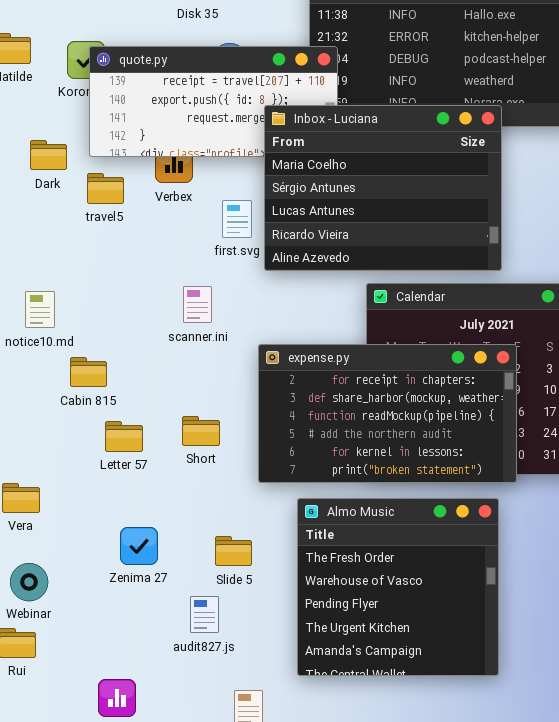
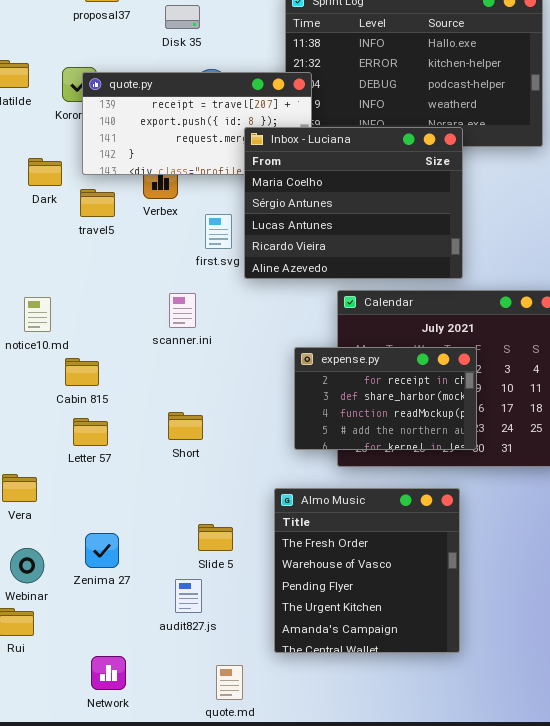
expense.py: [258,344,517,483] -> [294,347,477,450], resized
Letter 57: [105,421,143,452] -> [73,418,108,446], moved
Zenima 27: [120,527,158,565] -> [85,533,119,568], moved

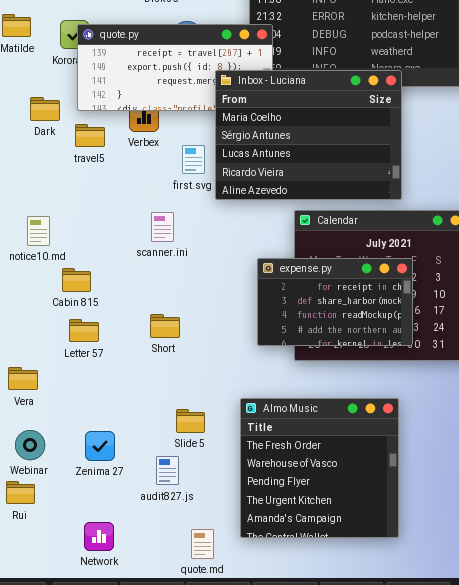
Almo Music: [274,488,460,653] -> [240,398,399,538], moved
Zenima 27: [85,533,119,568] -> [85,431,115,461], moved

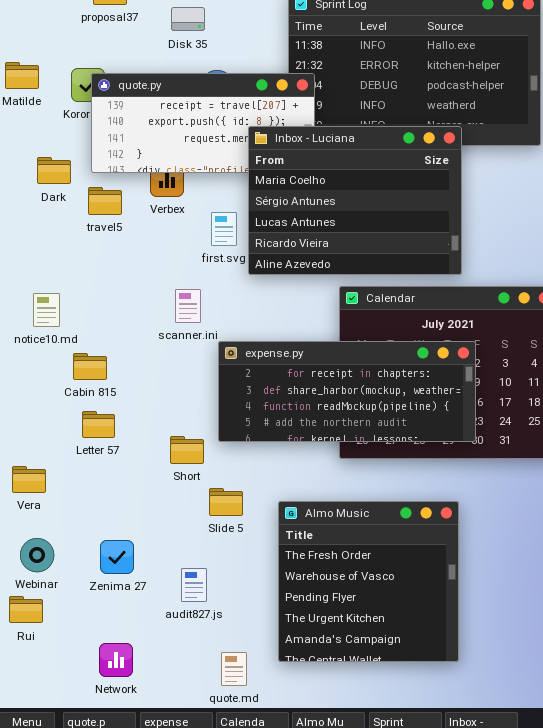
expense.py: [257,258,413,346] -> [218,341,476,442], resized
Short: [150,314,180,338] -> [170,436,204,464], moved
Slide 5: [176,409,205,433] -> [209,488,243,516], moved

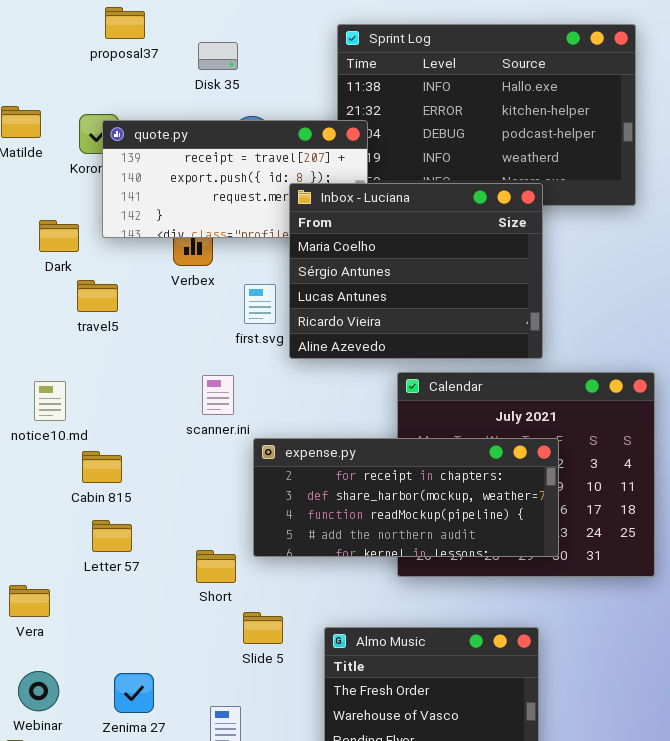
travel5: [88,187,122,215] -> [77,280,118,312], moved

